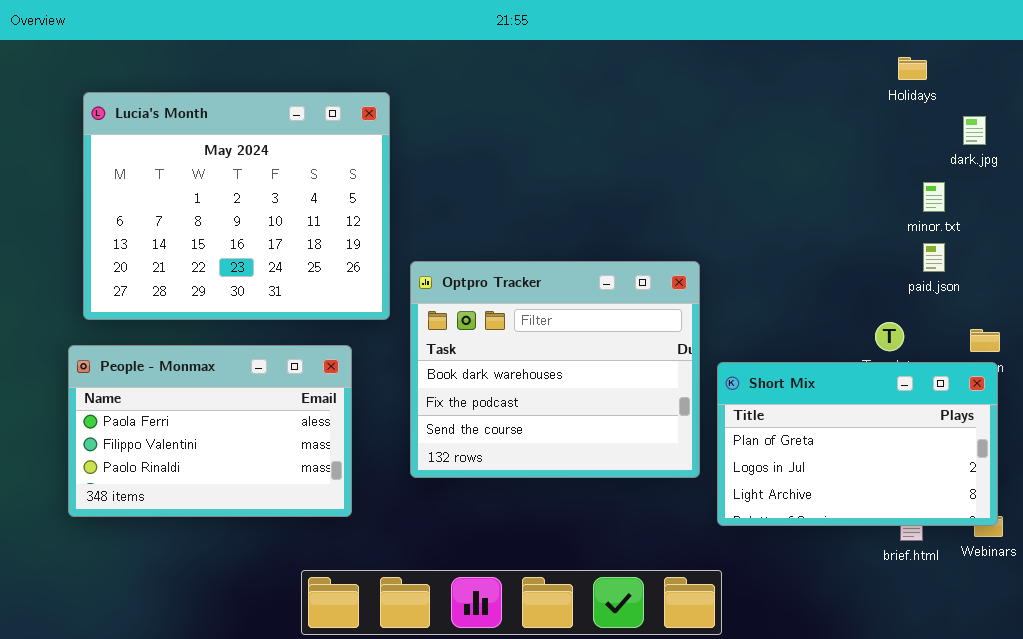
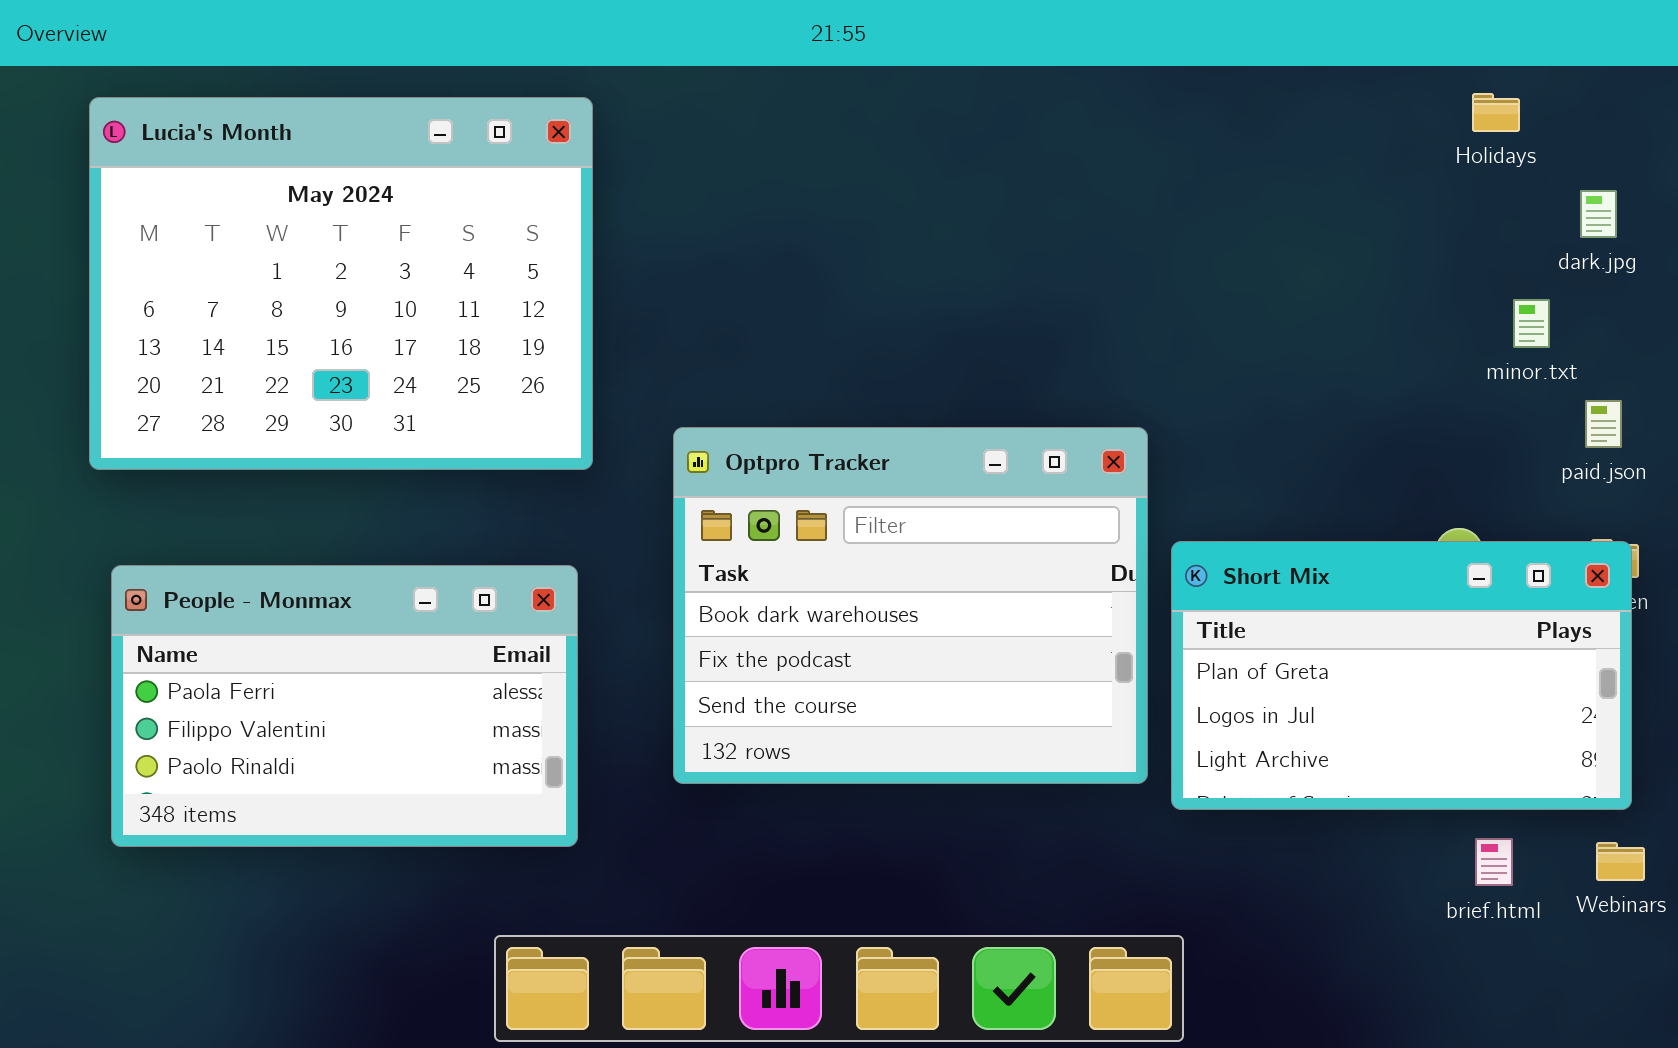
Lucia's Month: [83,92,390,320] -> [89,97,593,470], moved
paid.json: [923,243,945,272] -> [1585,400,1622,448], moved
Short Mix: [717,362,998,526] -> [1171,541,1632,810], moved

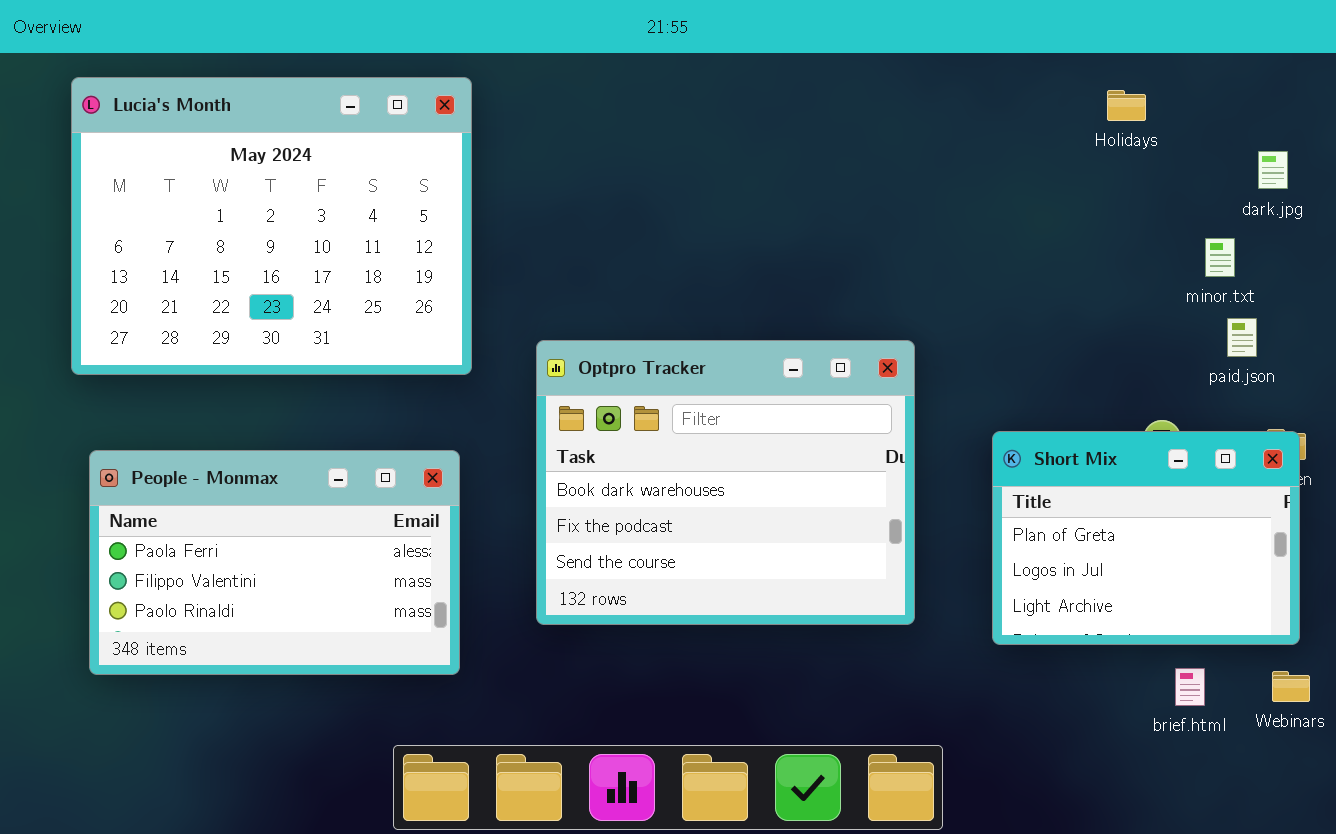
Holidays: [1472,93,1520,132] -> [1107,90,1146,121], moved
paid.json: [1585,400,1622,448] -> [1227,318,1257,357], moved
Short Mix: [1171,541,1632,810] -> [992,431,1300,645], resized

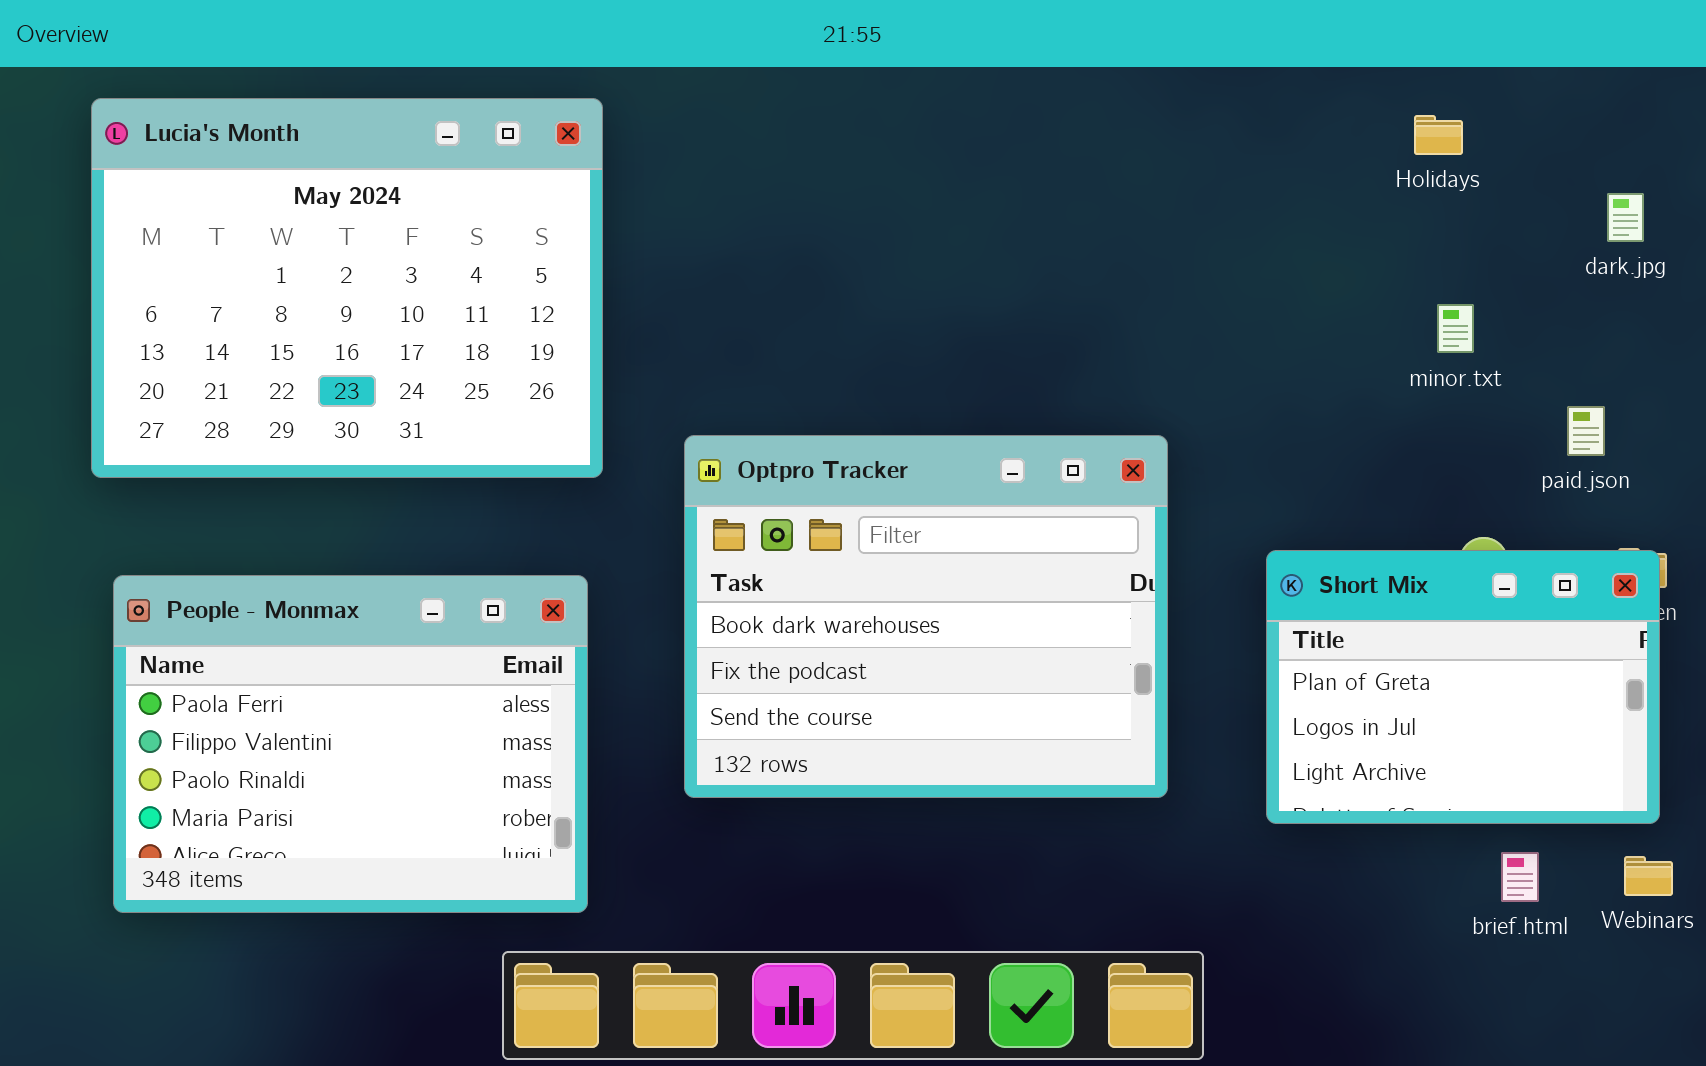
minor.txt: [1205,238,1235,277] -> [1437,304,1474,353], moved
People - Monmax: [89,450,460,675] -> [113,575,588,913], resized

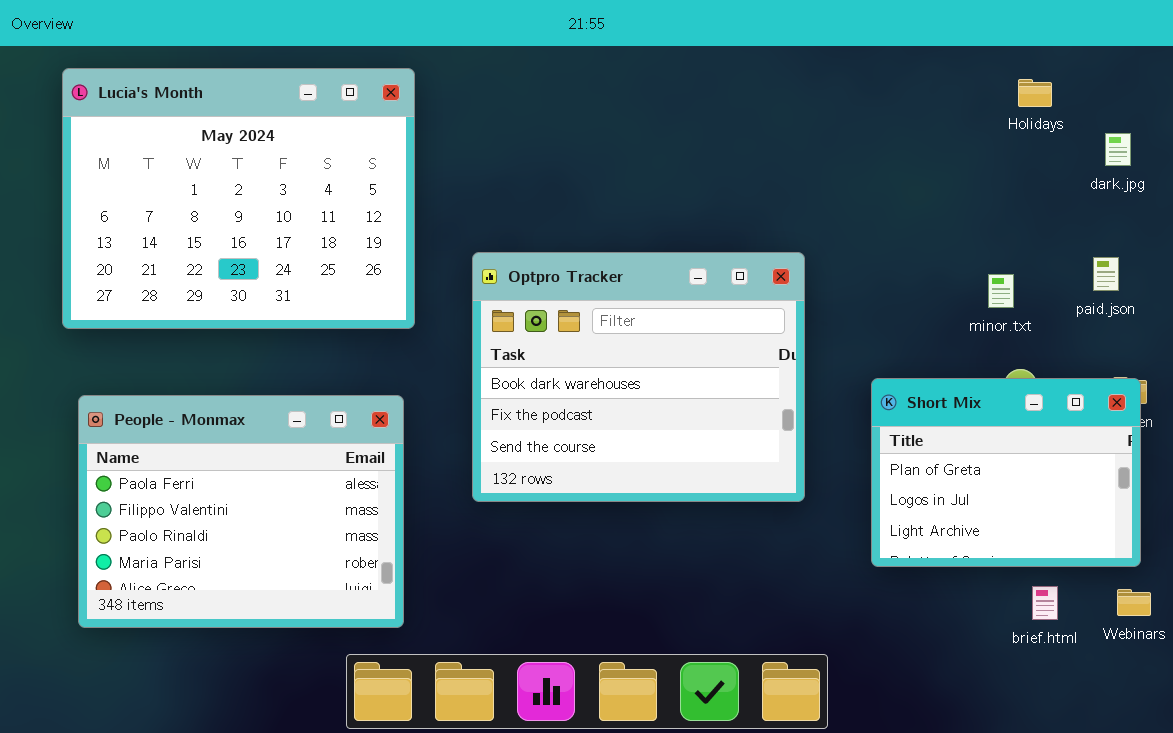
Holidays: [1414,115,1463,155] -> [1018,79,1052,107], moved
minor.txt: [1437,304,1474,353] -> [988,274,1014,308], moved
paid.json: [1567,406,1605,456] -> [1093,257,1119,291], moved
Optpro Tracker: [684,435,1168,798] -> [472,252,805,502], moved

